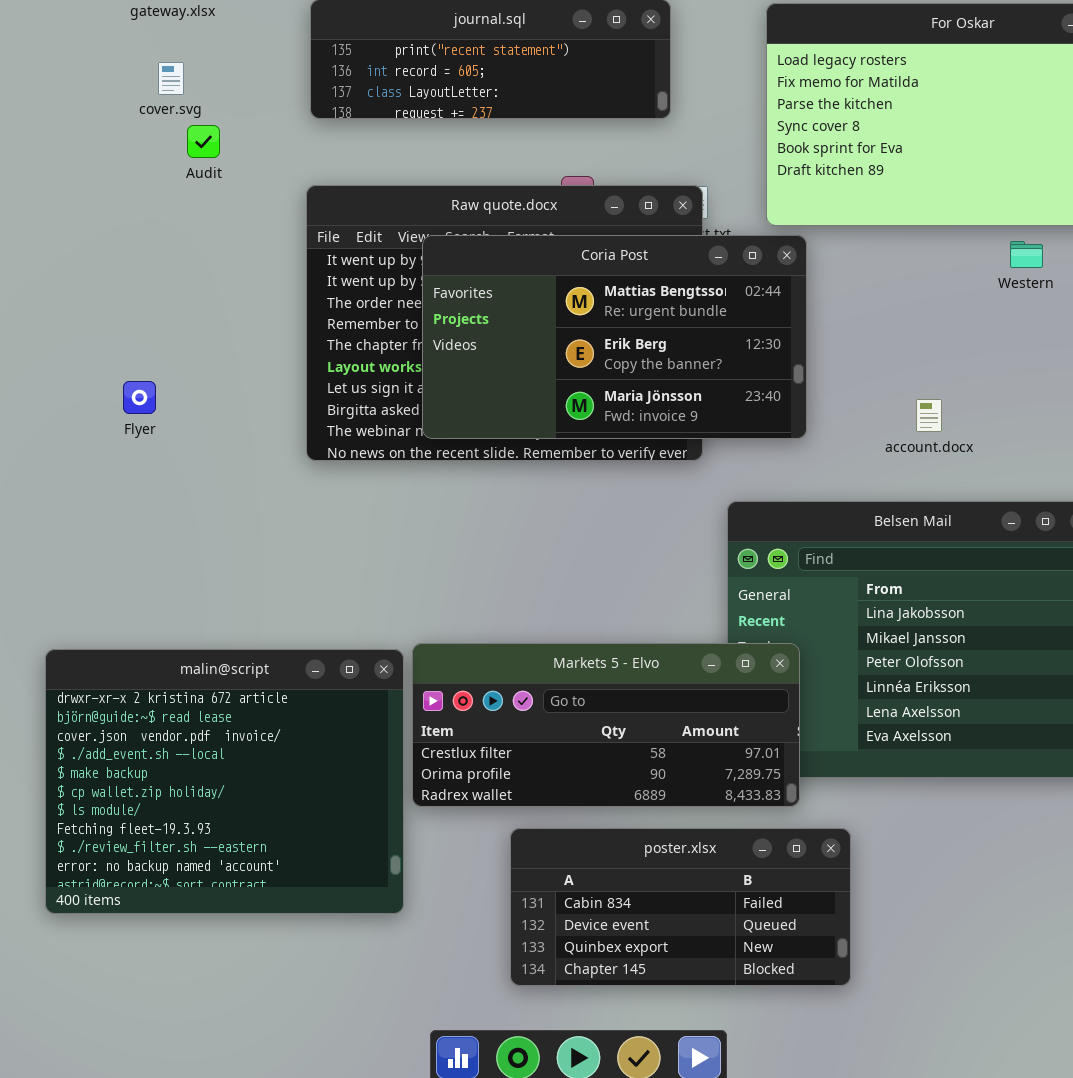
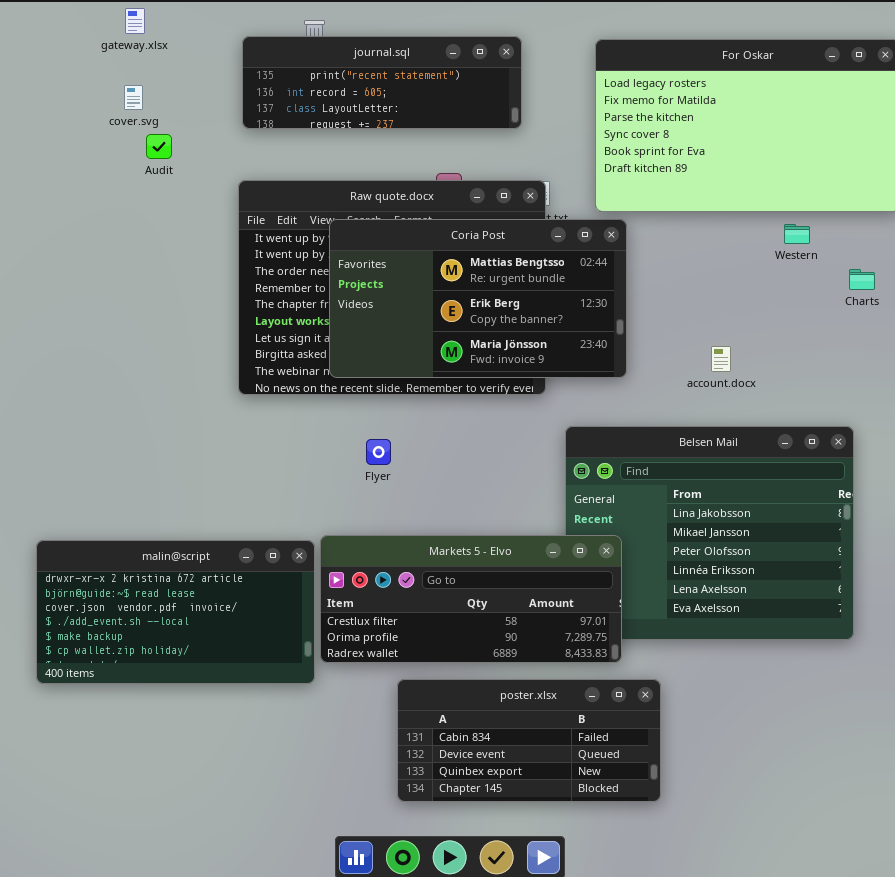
Flyer: [123,381,156,414] -> [366,439,391,465], moved
malin@script: [45,649,404,914] -> [36,540,315,684], resized

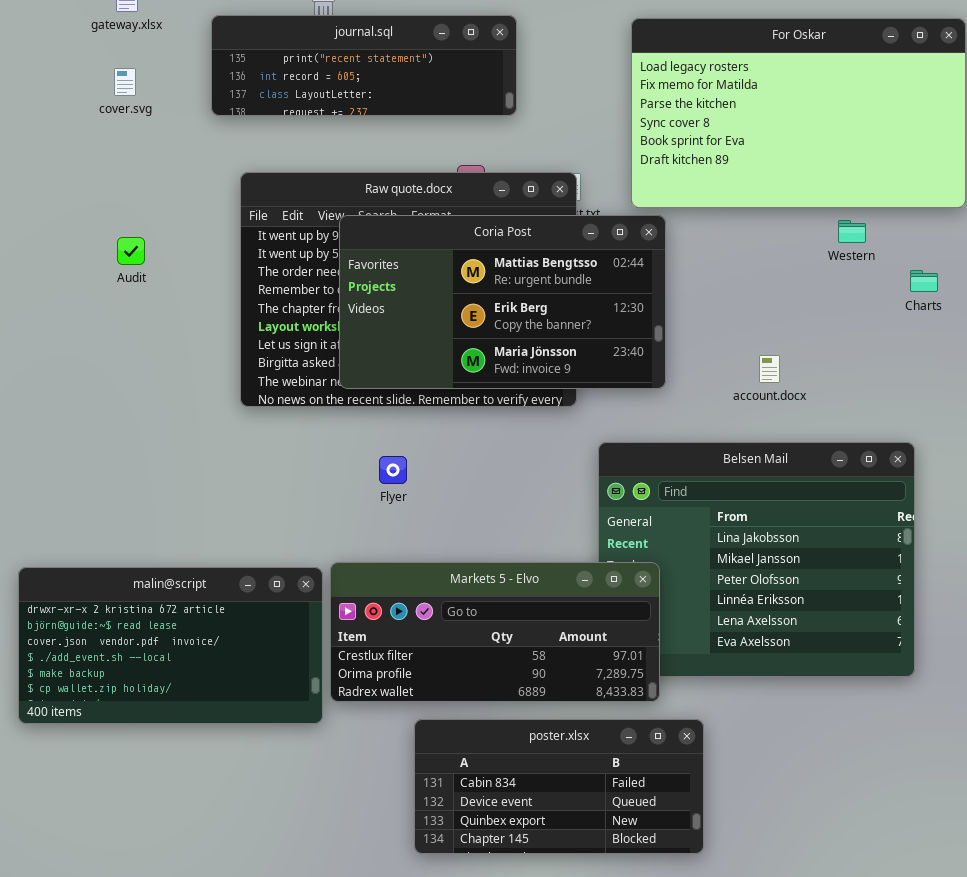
journal.sql: [242,36,522,129] -> [211,15,517,116], moved
Audit: [146,134,172,159] -> [117,237,145,265], moved

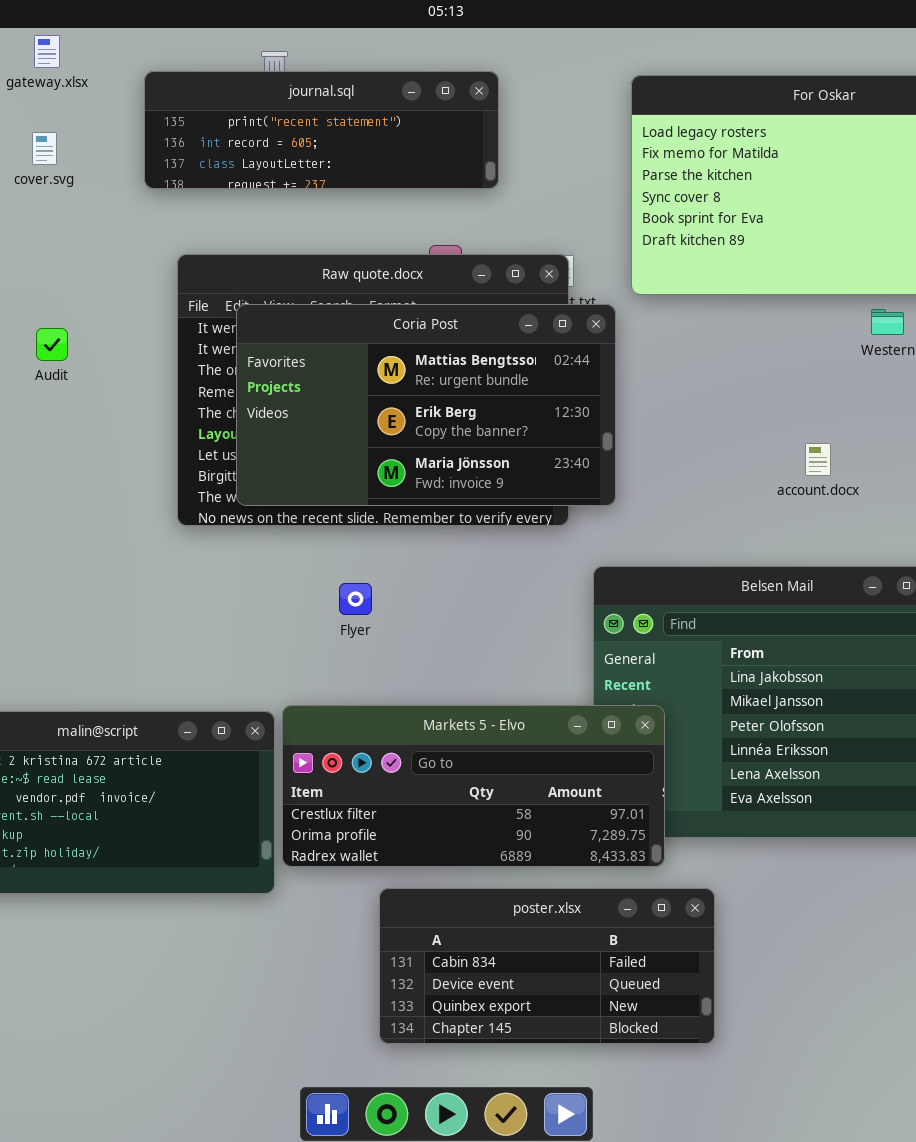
Coria Post: [339,215,666,389] -> [236,304,616,506], moved
account.docx: [759,355,780,383] -> [805,443,831,476], moved

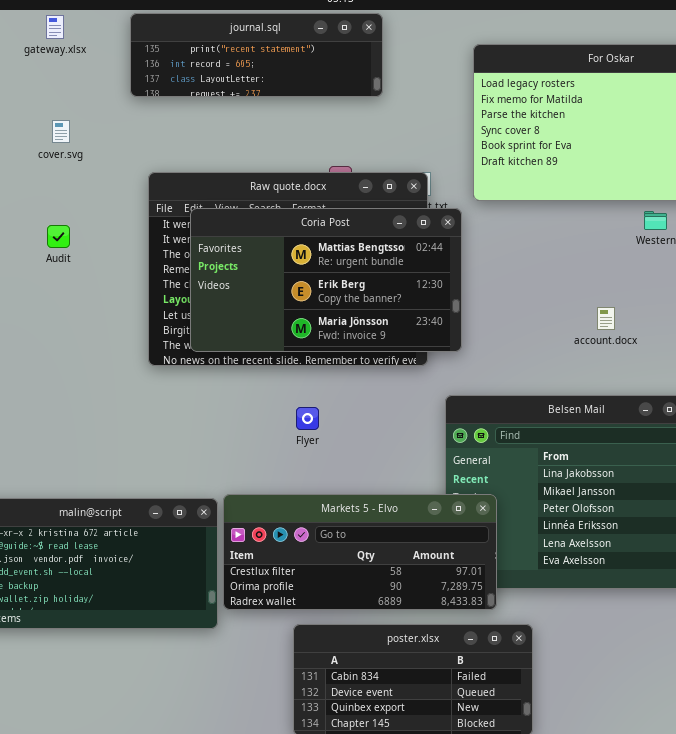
journal.sql: [144,71,499,189] -> [130,13,383,97], moved
cover.svg: [32,132,57,165] -> [52,120,70,143], moved
Flyer: [339,583,372,615] -> [296,407,319,430], moved

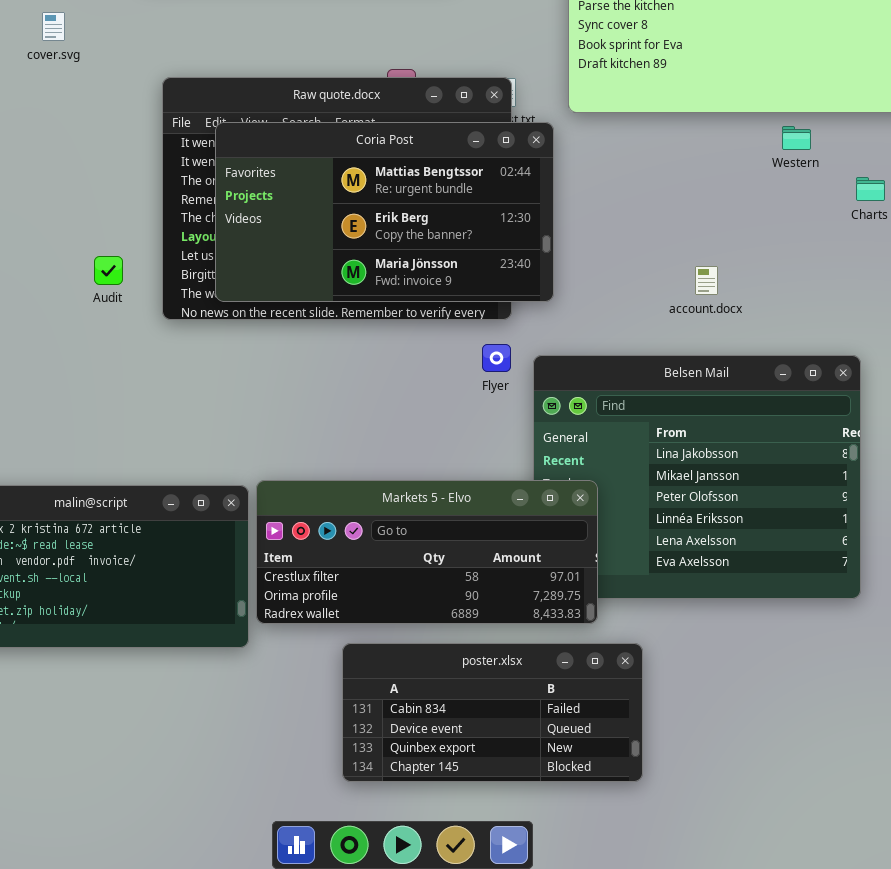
Audit: [47,225,70,248] -> [94,256,123,285], moved
account.docx: [597,307,615,330] -> [695,266,718,295], moved
Flyer: [296,407,319,430] -> [482,344,511,372], moved

